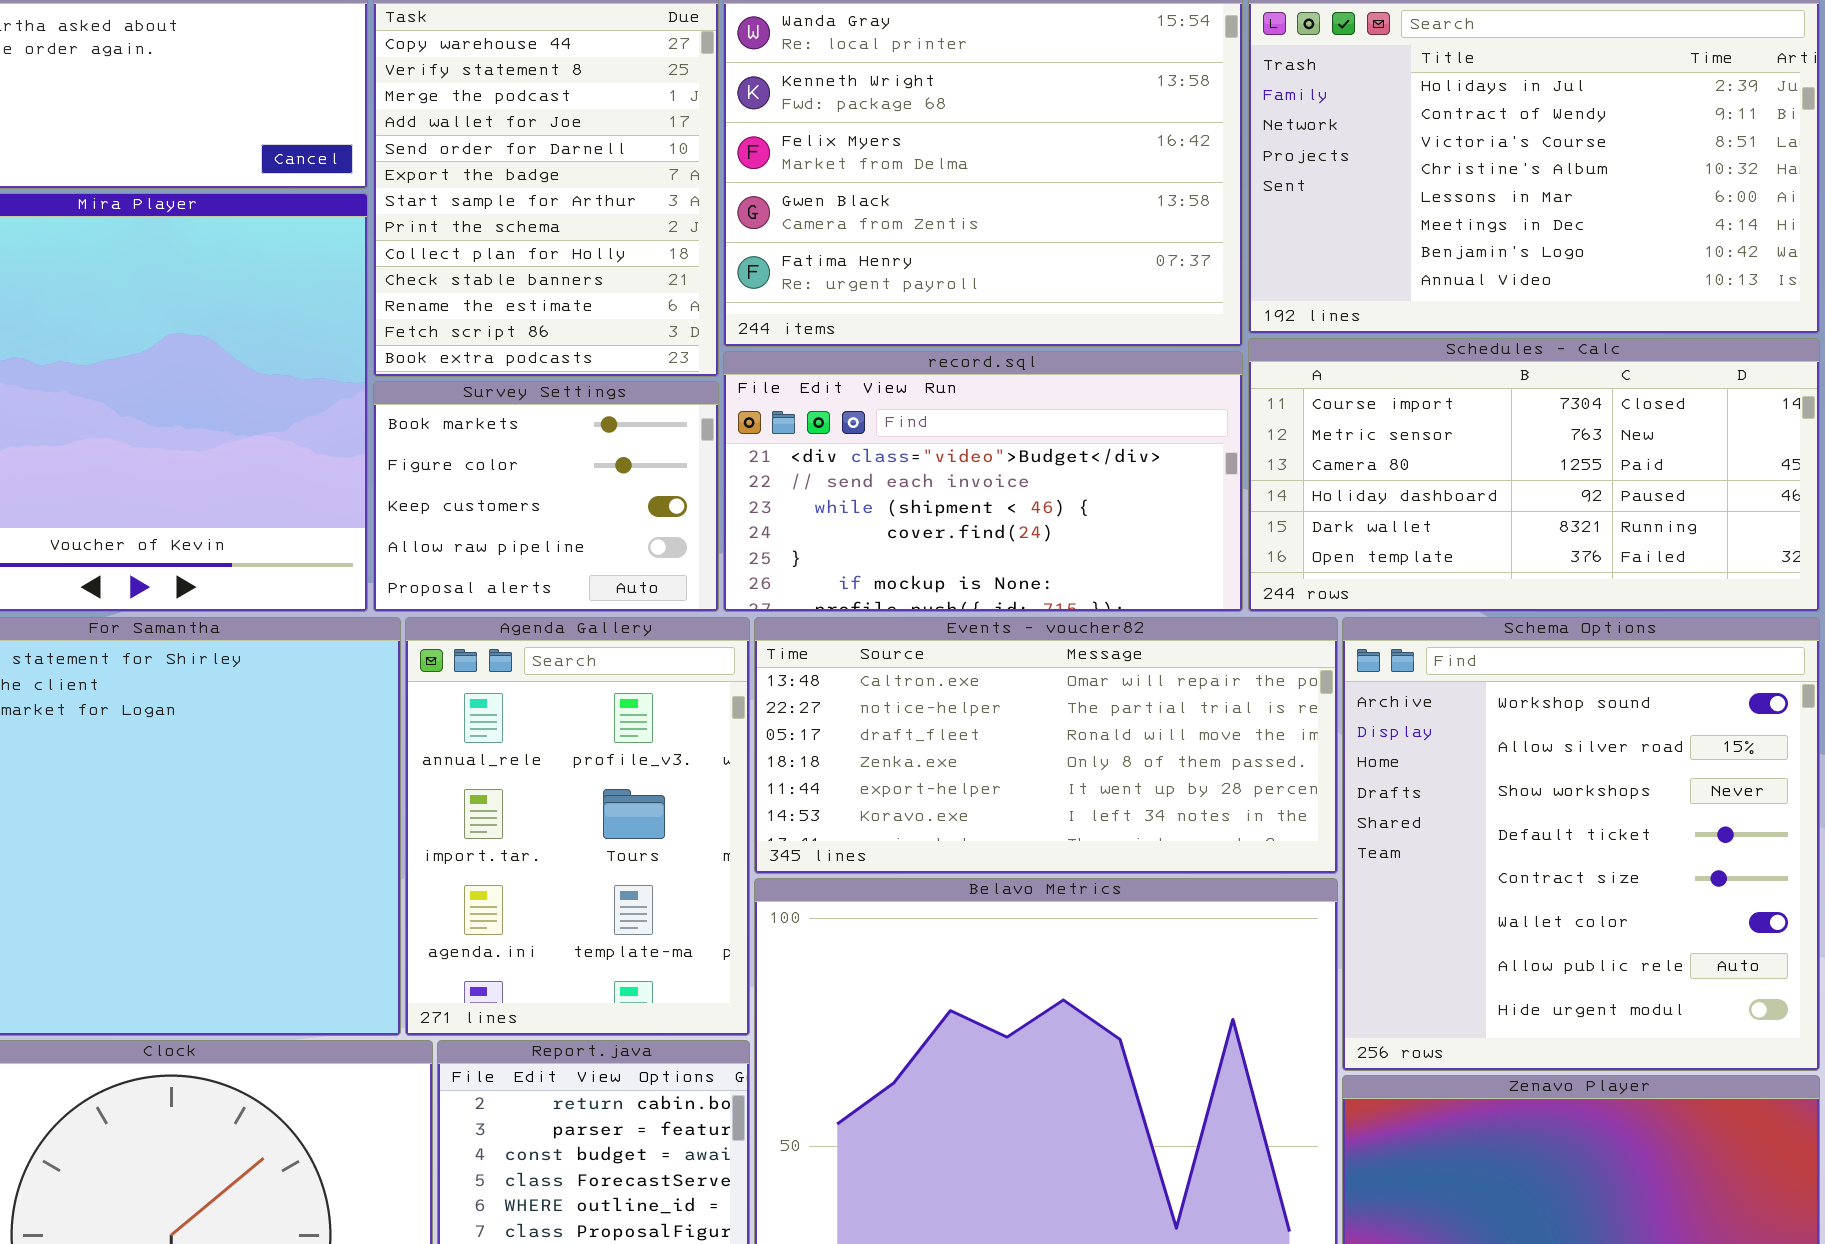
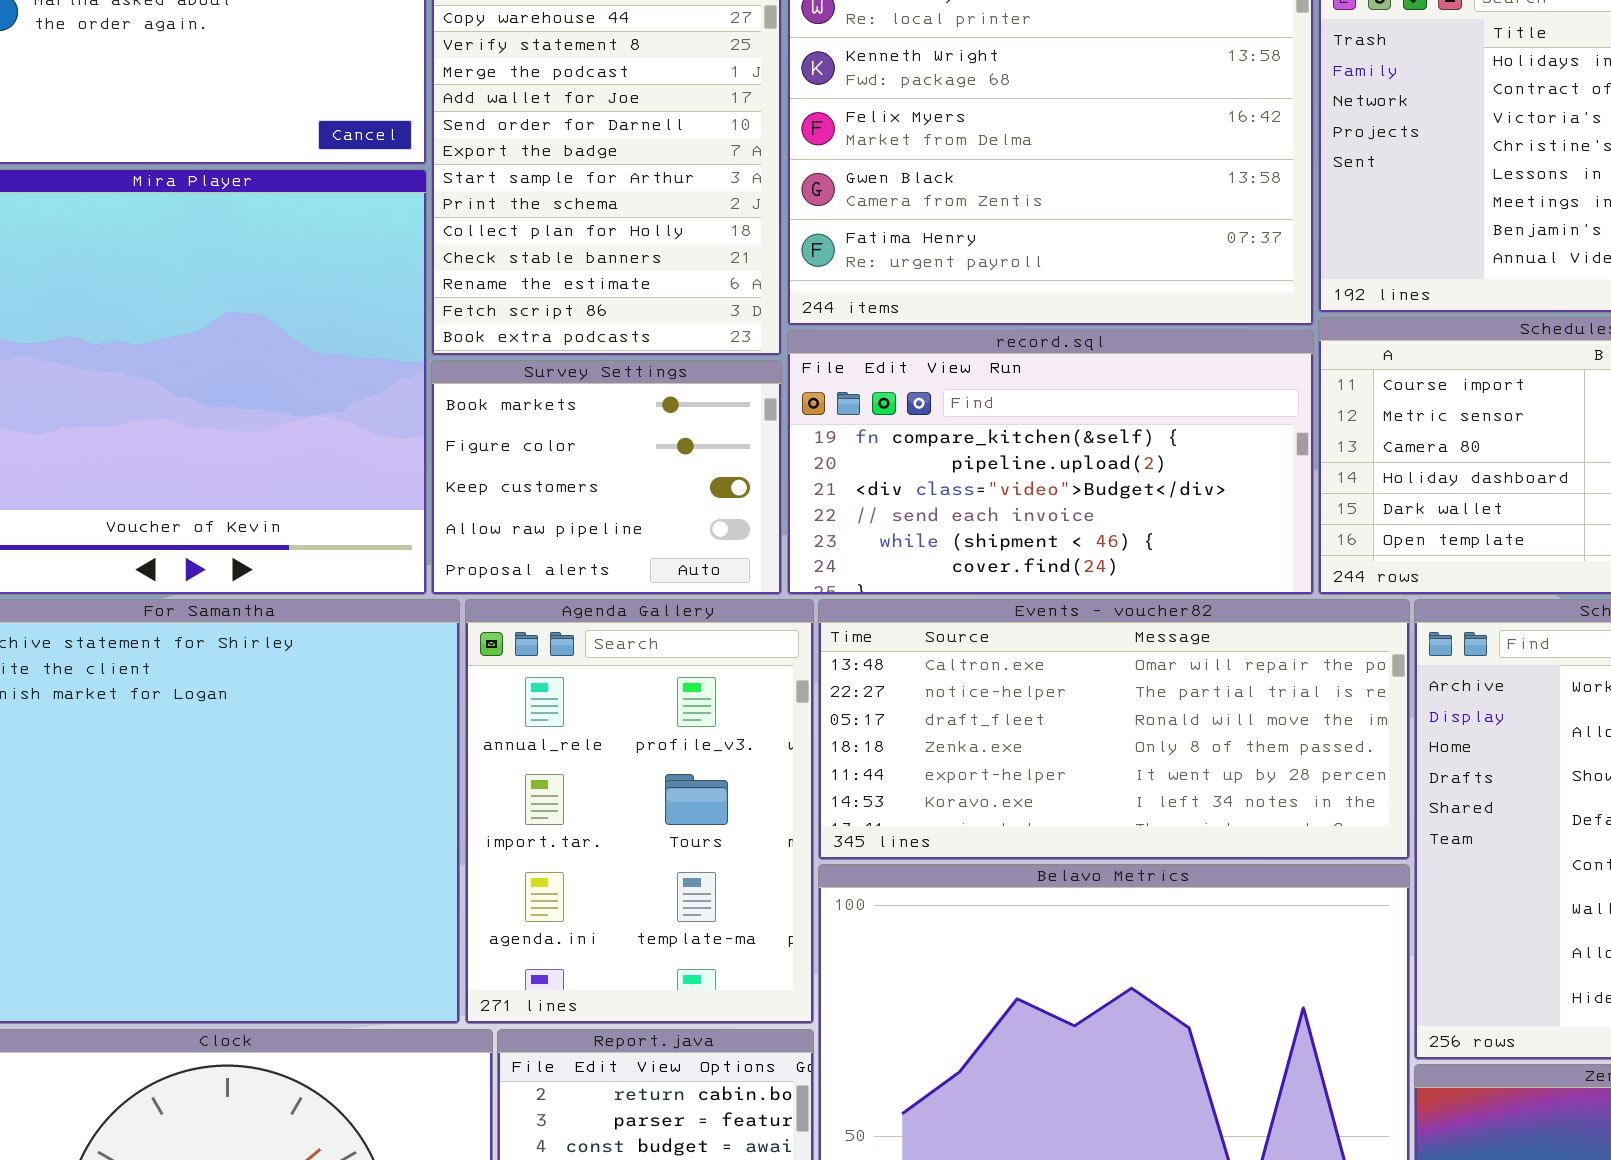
record.sql: [723,351,1243,612] -> [787,330,1314,595], scrolled up 2 rows

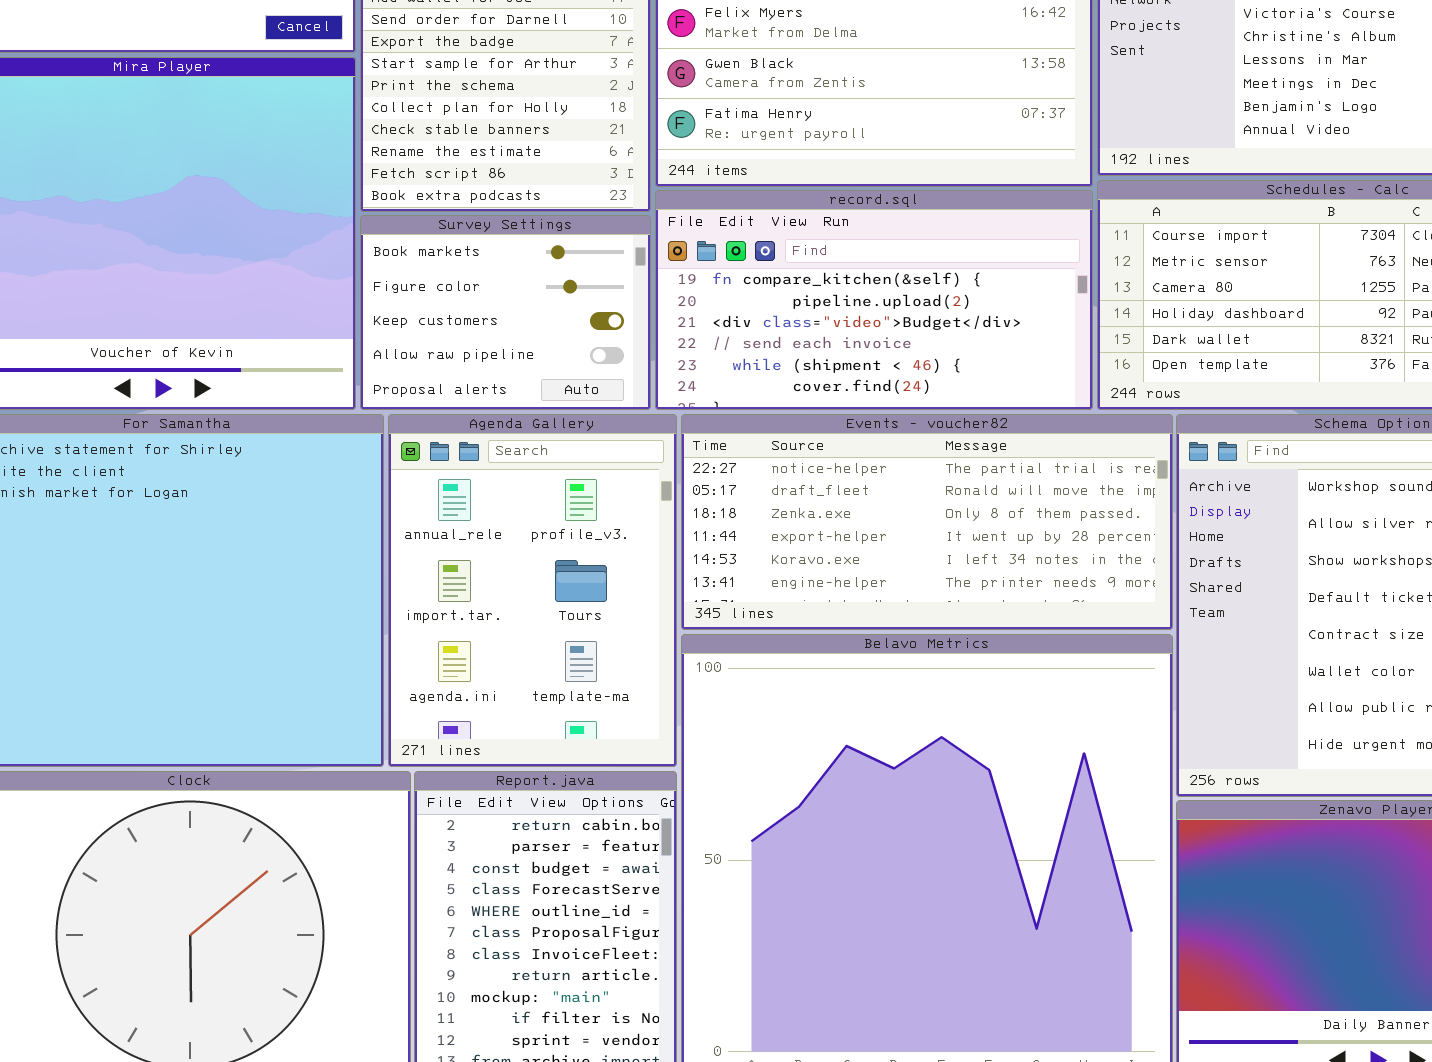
Events - voucher82: [818,599,1410,860] -> [681,414,1173,630], scrolled down 1 row

